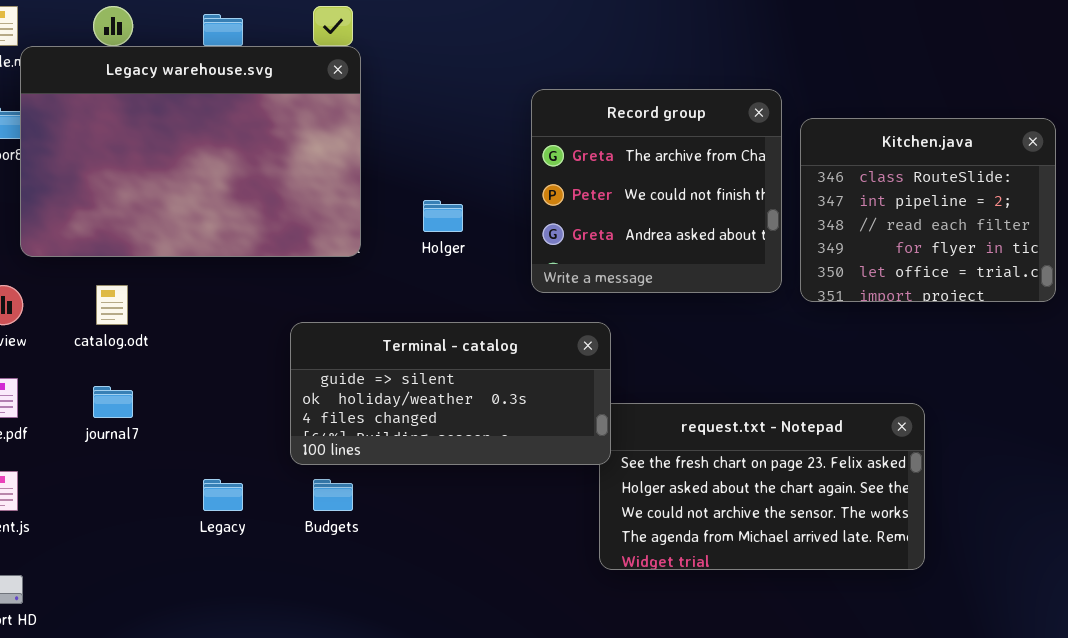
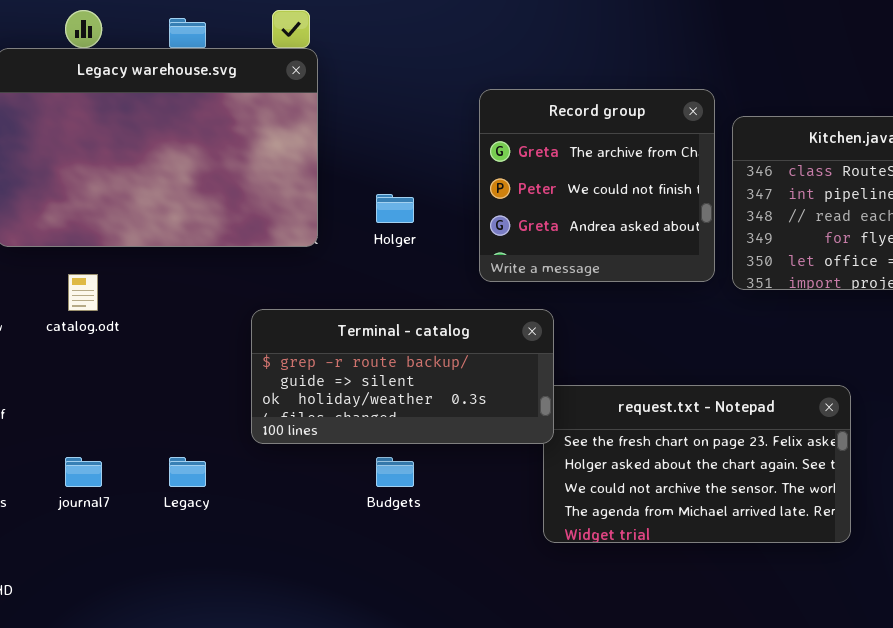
Terminal - catalog: [290,322,611,465] -> [251,309,554,444], scrolled up 1 row
journal7: [93,386,133,418] -> [65,457,102,487], moved
Budgets: [313,479,353,511] -> [376,457,414,487], moved

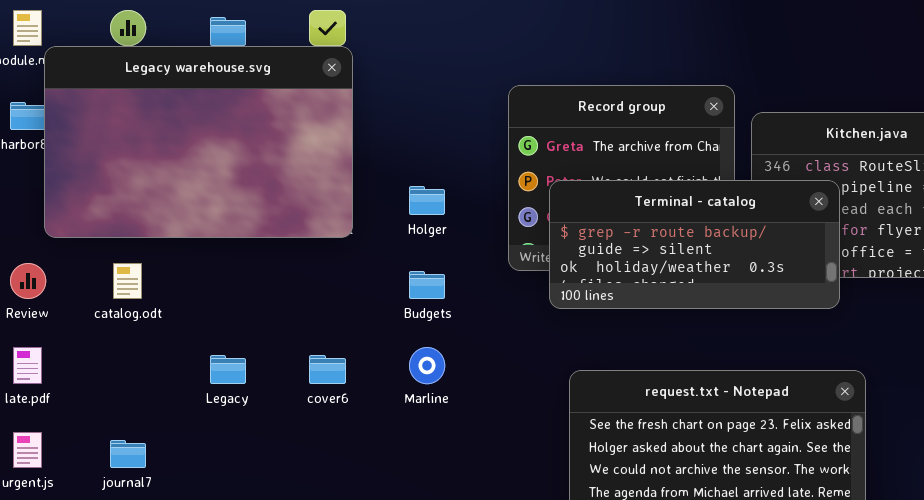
Terminal - catalog: [251,309,554,444] -> [549,180,840,309], moved
Legacy: [169,457,206,487] -> [210,355,246,384], moved
Budgets: [376,457,414,487] -> [409,271,445,299], moved

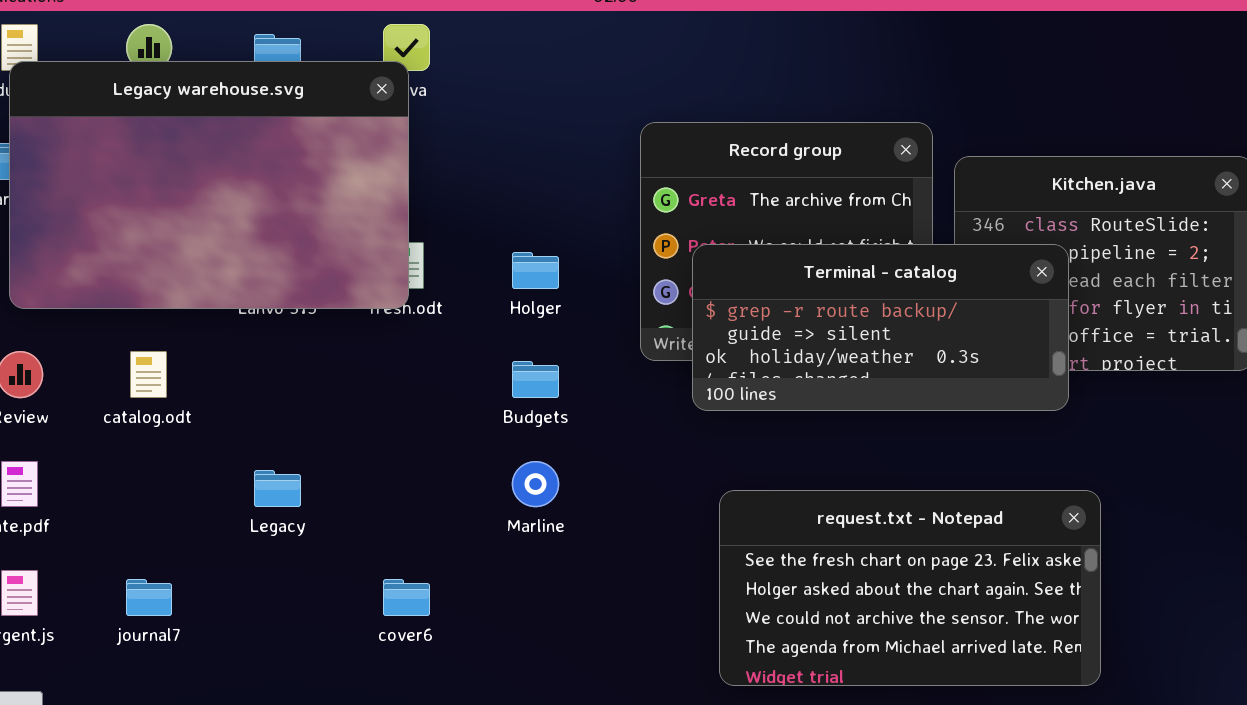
Legacy warehouse.svg: [44,46,353,238] -> [9,61,409,309], moved
cover6: [309,355,346,384] -> [383,579,430,616], moved

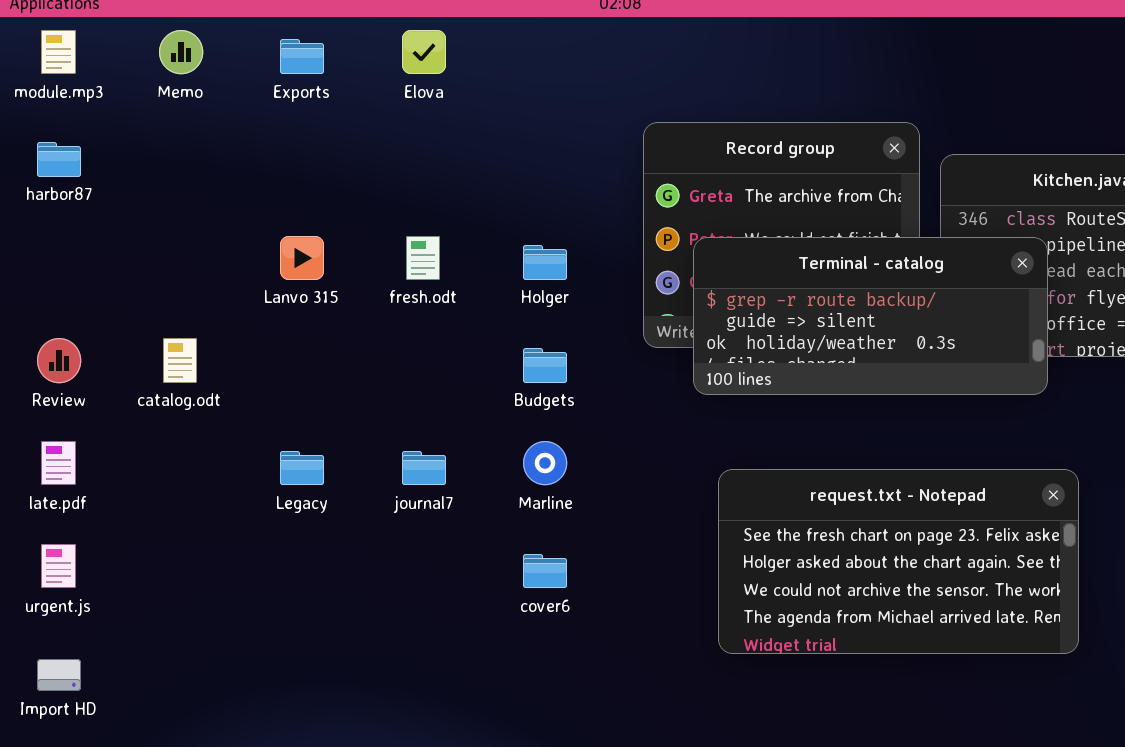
Legacy warehouse.svg: [9,61,409,309] -> none, closed
journal7: [126,579,172,616] -> [402,451,446,485], moved
cover6: [383,579,430,616] -> [523,554,567,588], moved

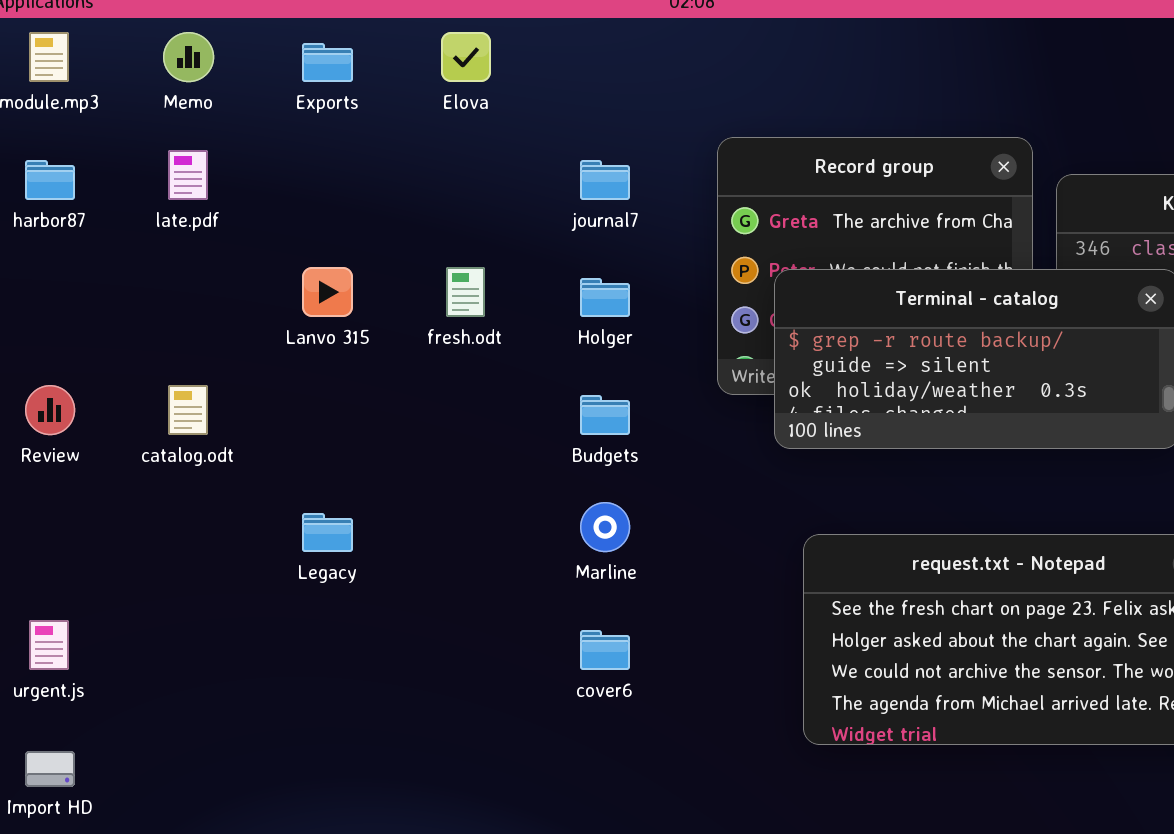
late.pdf: [41,441,76,485] -> [168,150,208,200], moved
journal7: [402,451,446,485] -> [580,160,630,200], moved

